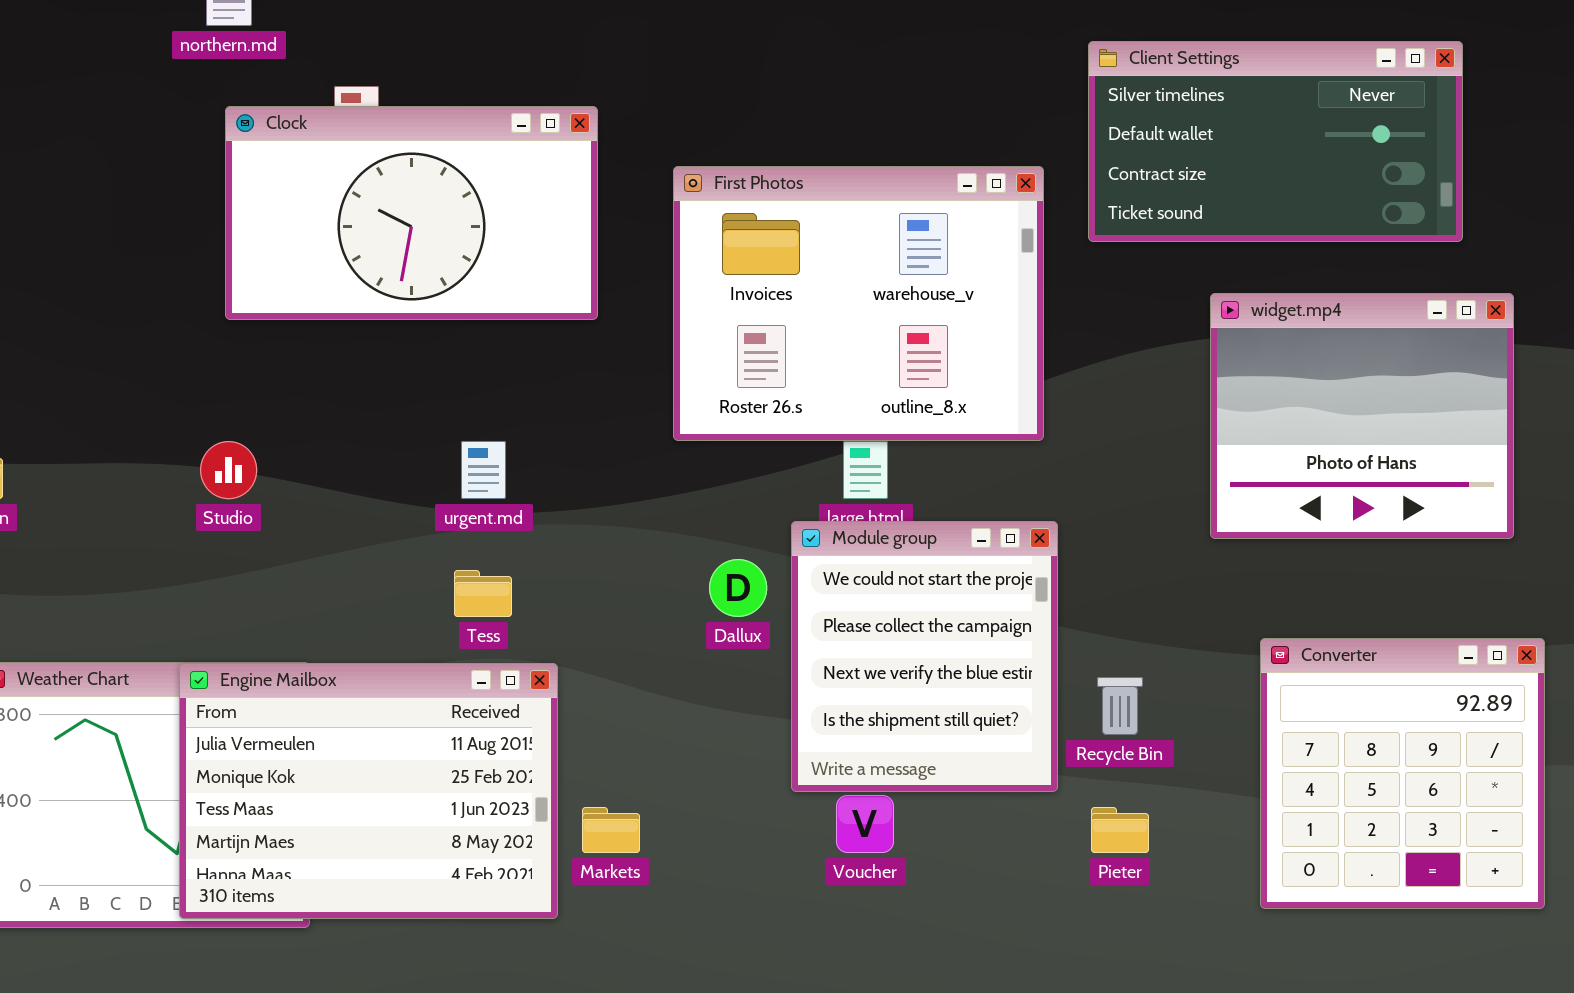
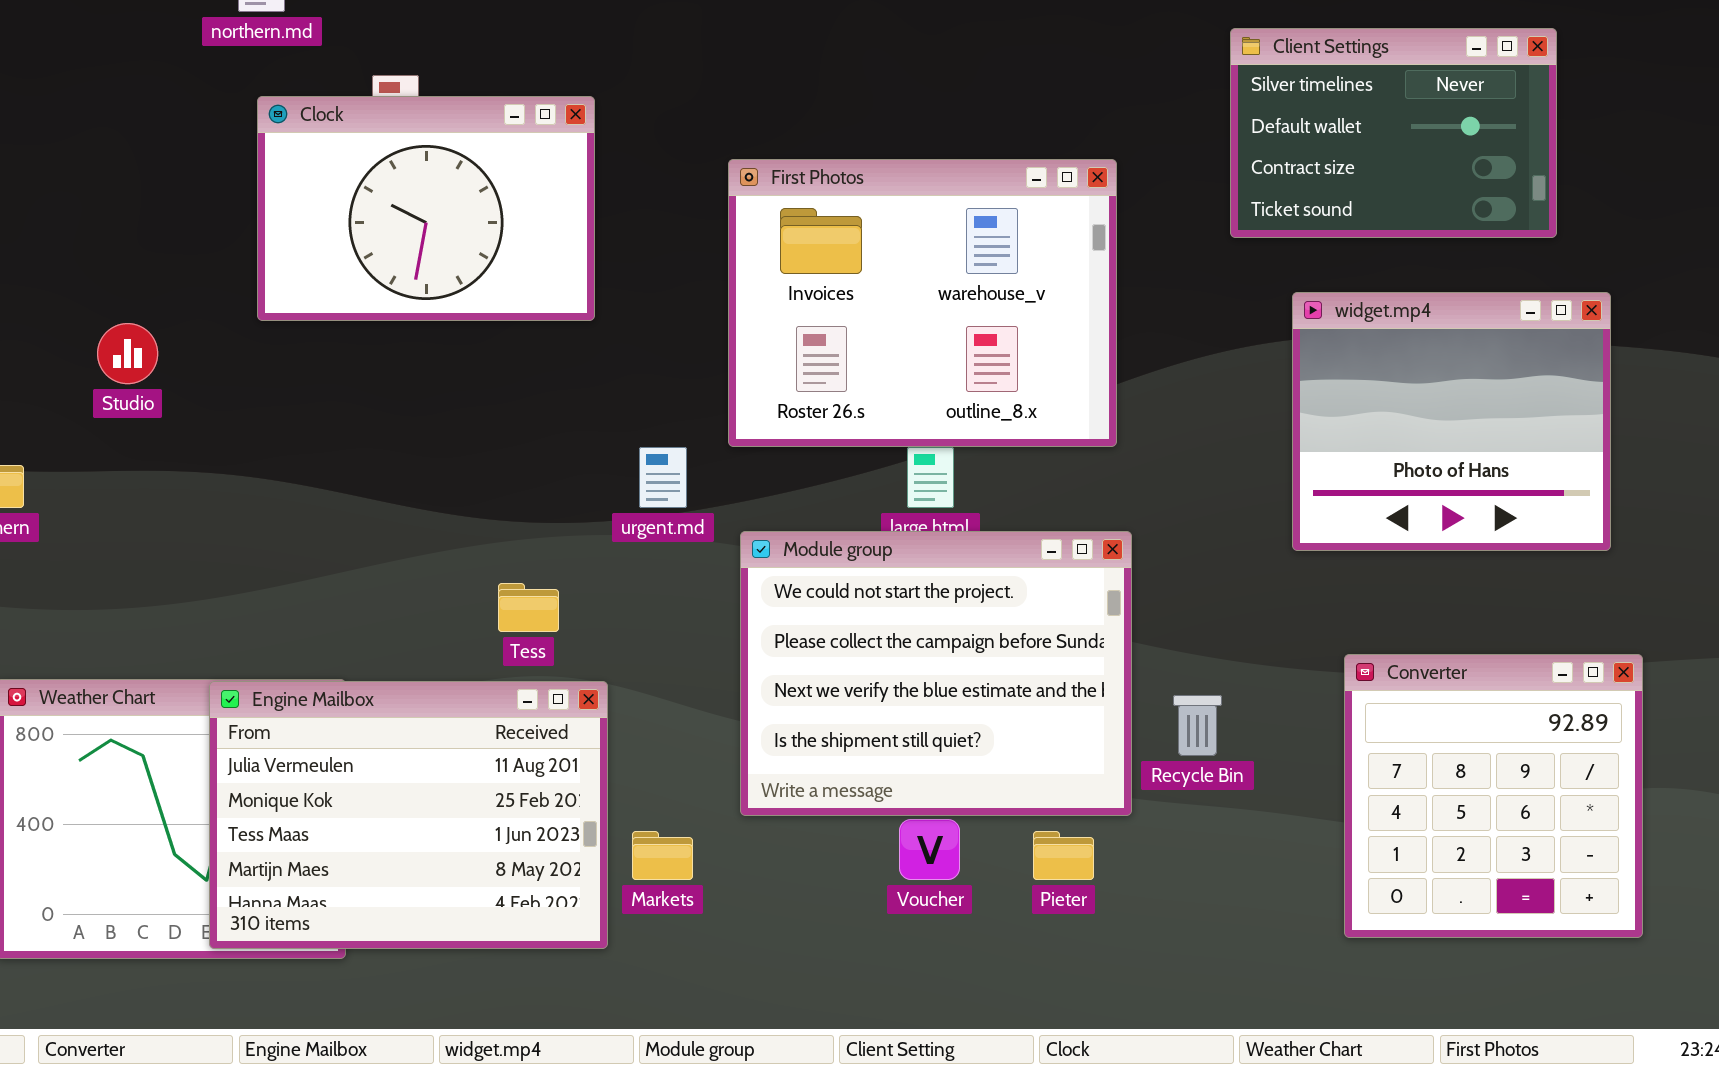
Client Settings: [1088,41,1463,242] -> [1230,28,1557,238], resized
Clock: [225,106,598,320] -> [257,96,595,321], resized
Studio: [200,441,257,499] -> [97,323,158,384], moved
urgent.md: [461,441,506,499] -> [639,447,687,508], moved
Module group: [791,521,1058,792] -> [740,531,1132,816], resized
Pieter: [1091,807,1149,853] -> [1033,831,1094,880], moved

